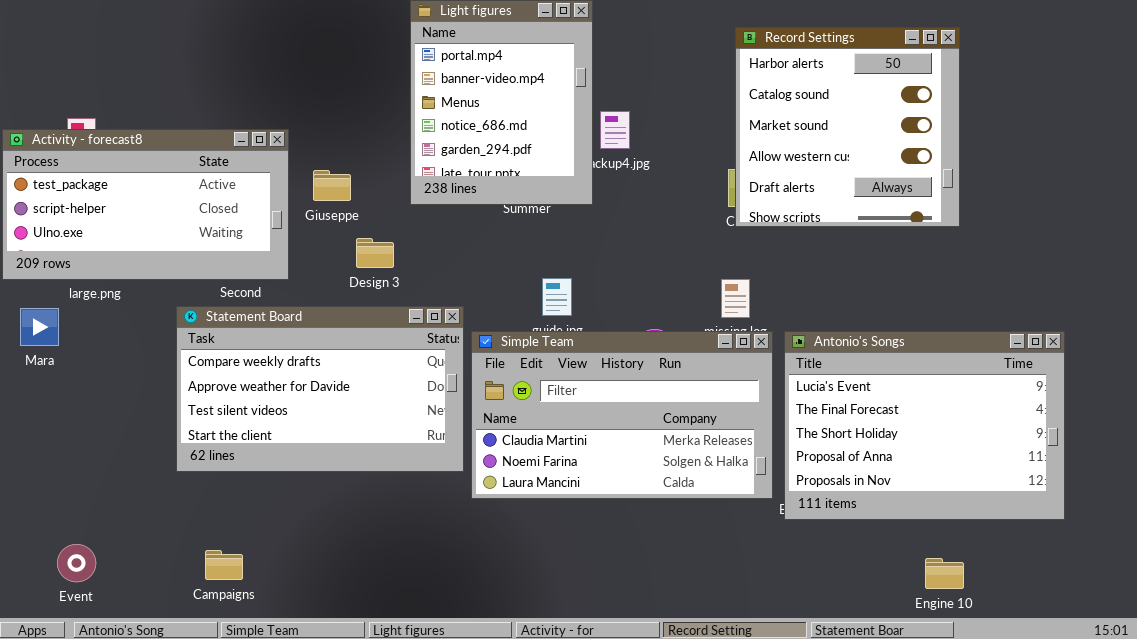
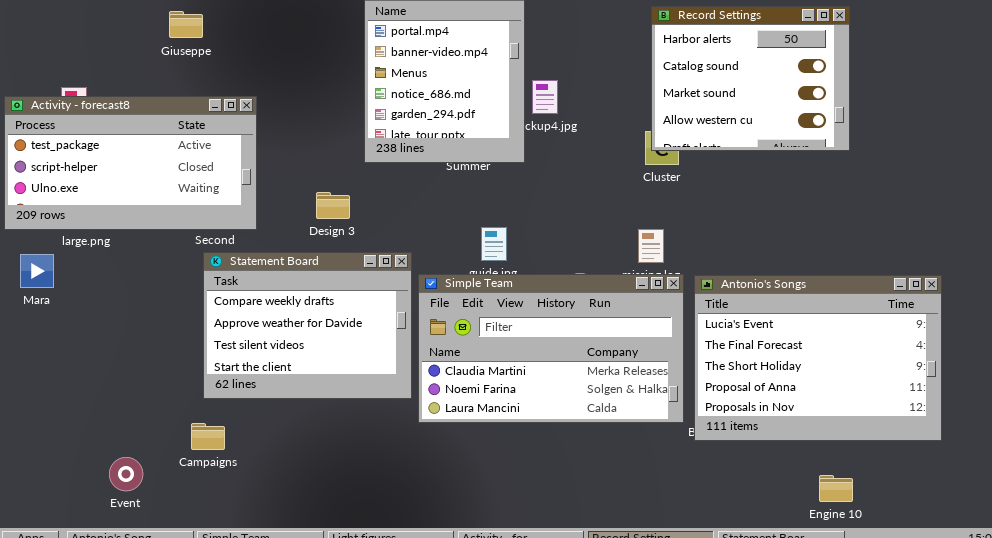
Record Settings: [735,27,960,227] -> [651,6,850,151], resized
Giuseppe: [313,170,351,201] -> [169,11,203,38], moved
Statement Board: [176,306,464,472] -> [203,252,412,399], resized
Event: [57,544,96,582] -> [109,457,143,491], moved
Campaigns: [205,550,243,580] -> [191,423,225,450], moved

